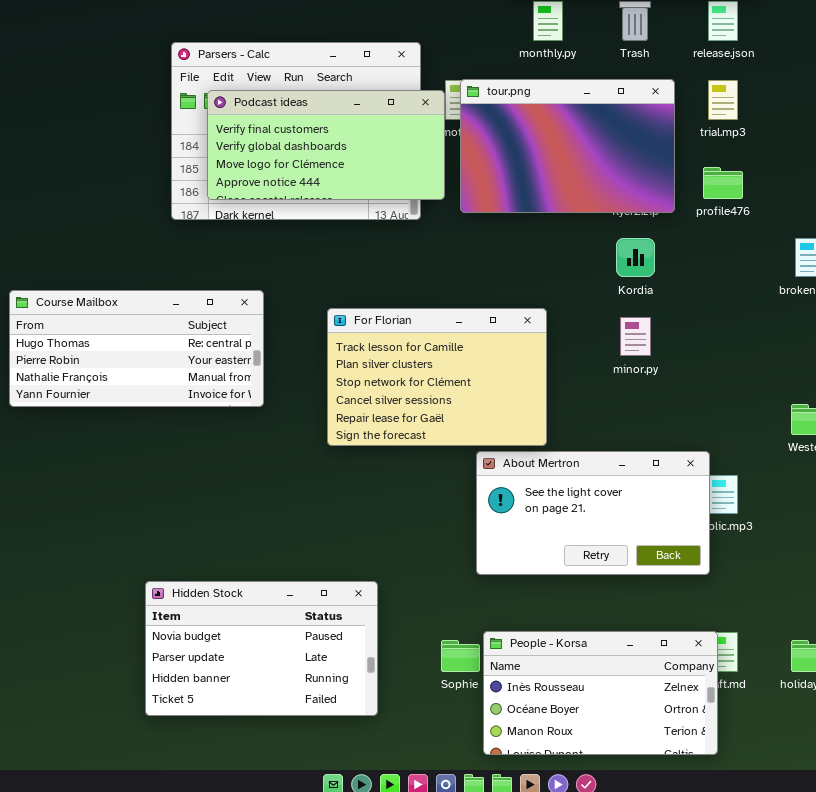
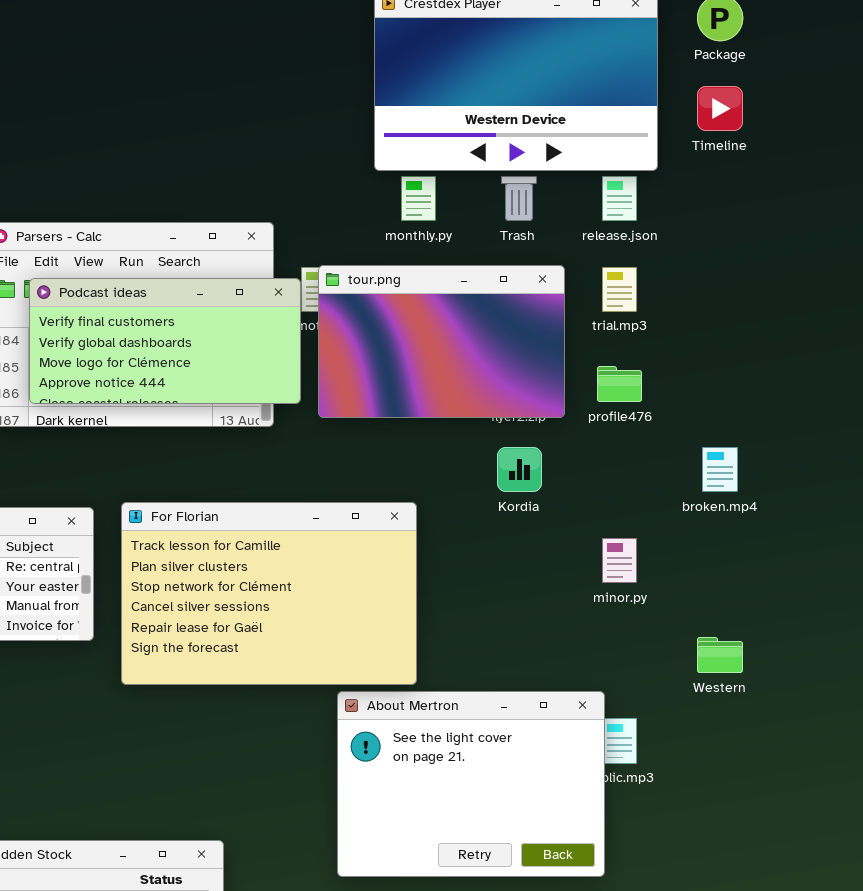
For Florian: [327,308,547,446] -> [121,502,417,685], resized
minor.py: [620,317,651,356] -> [602,538,637,583], moved
About Mertron: [476,451,710,575] -> [337,691,605,877], resized

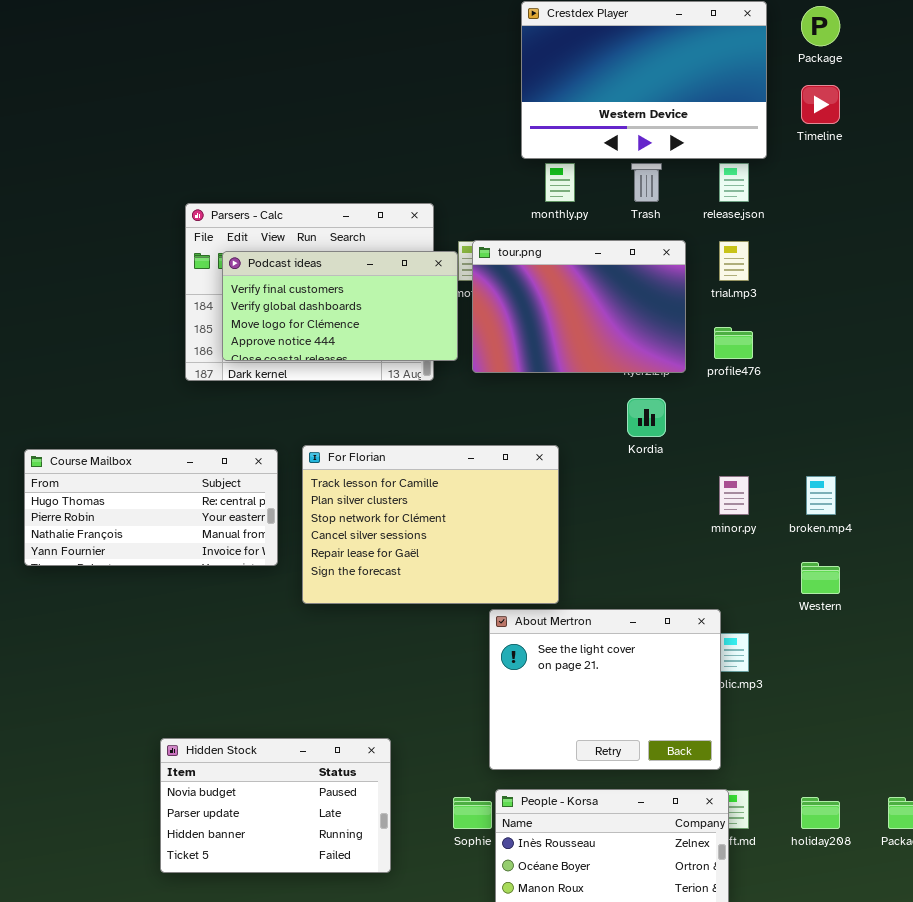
broken.mp4: [702,447,738,492] -> [806,476,836,515], moved

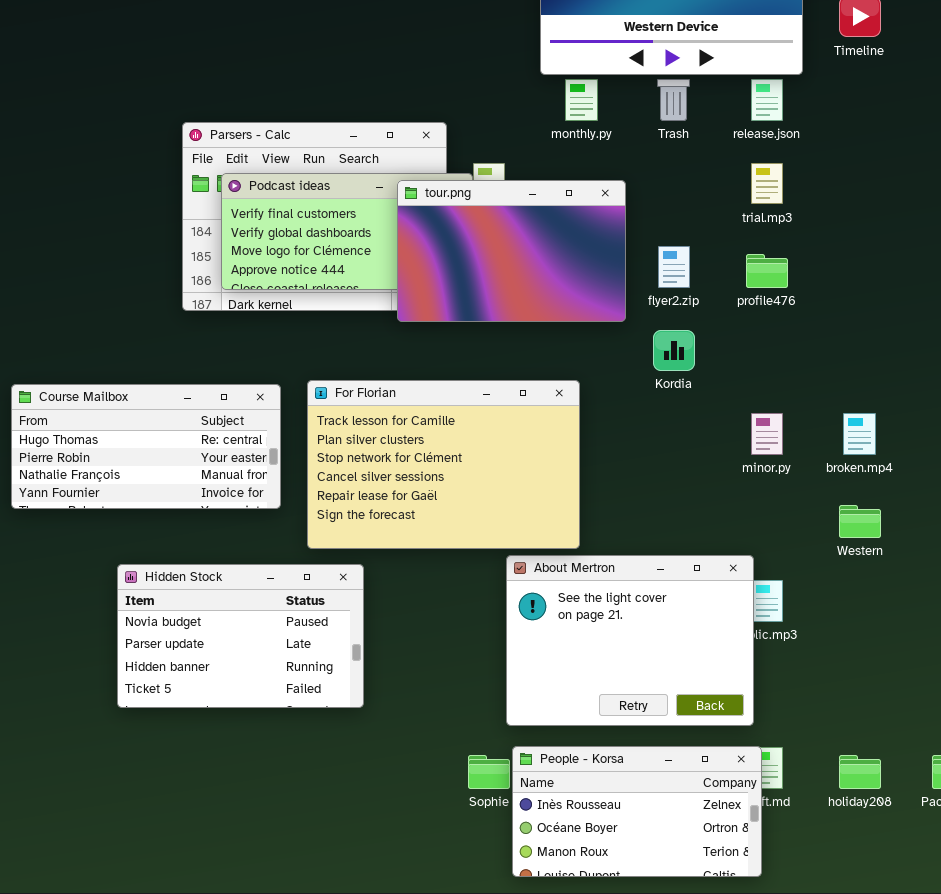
tour.png: [472,240,686,373] -> [397,180,626,322], moved
Hidden Stock: [160,738,391,873] -> [117,564,364,708], moved

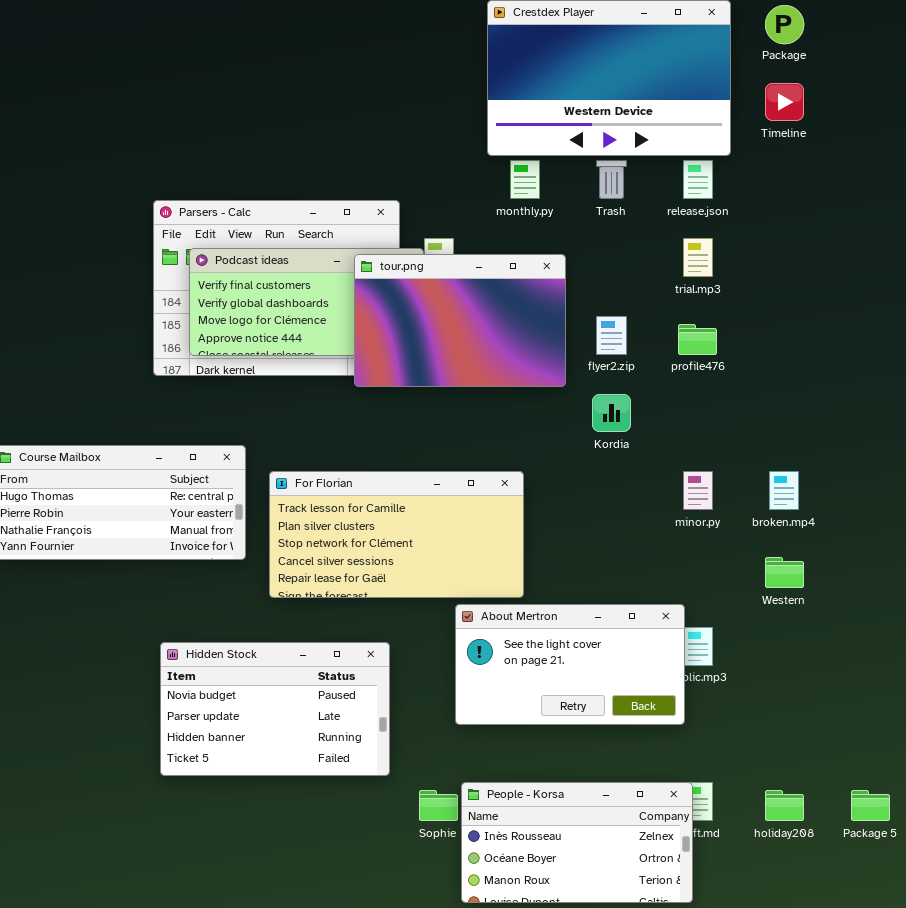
For Florian: [307,380,580,549] -> [269,471,524,598], resized
About Mertron: [506,555,754,726] -> [455,604,685,725], resized
Hidden Stock: [117,564,364,708] -> [160,642,390,776], moved

